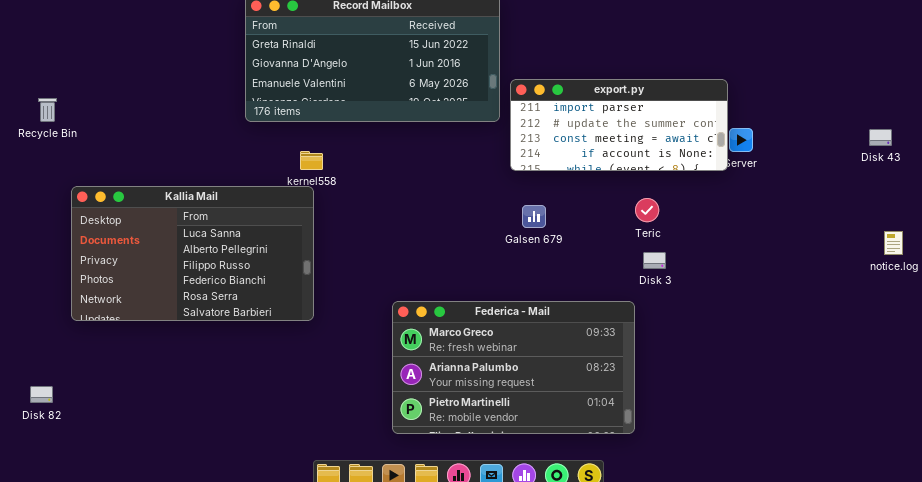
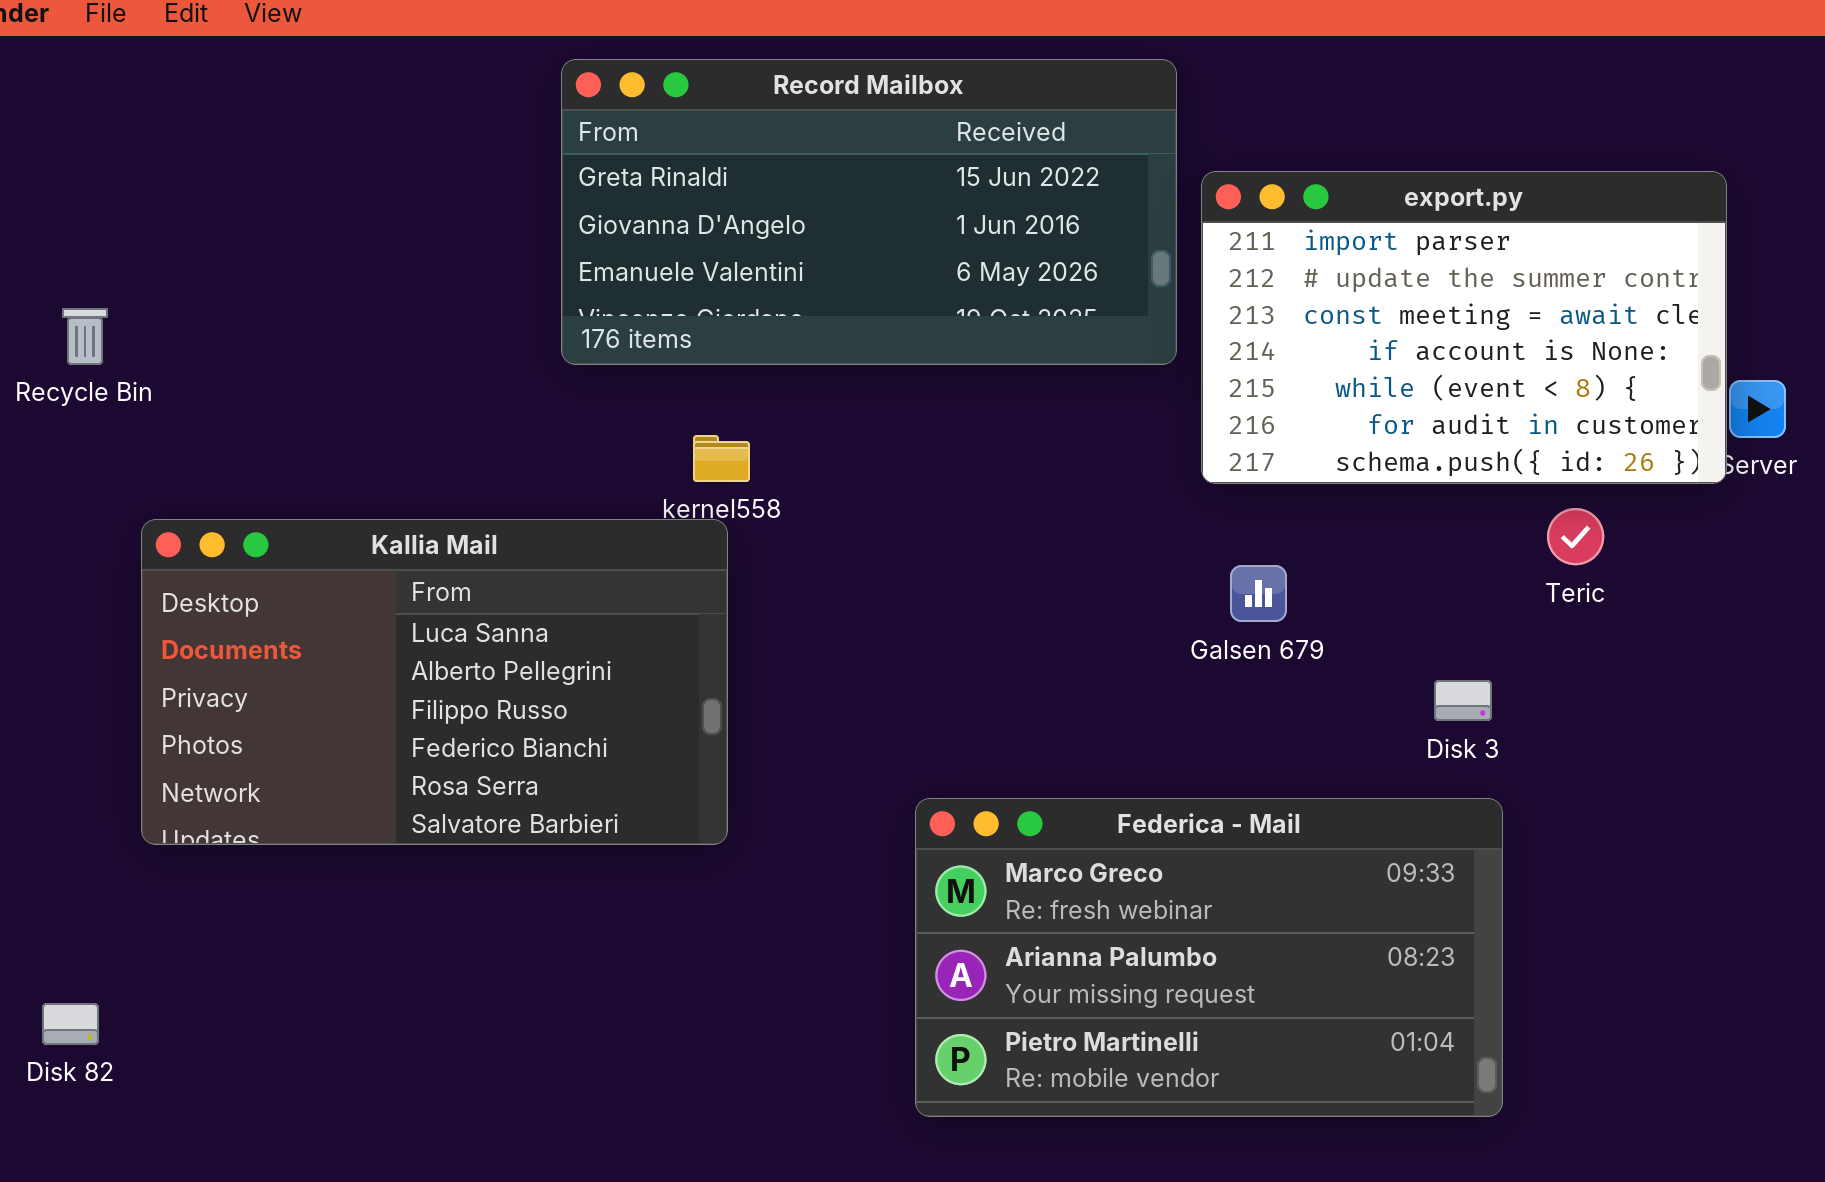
export.py: [510,79,728,171] -> [1201,171,1727,484], resized
Teric: [635,198,659,222] -> [1547,508,1604,565], moved
Disk 3: [643,252,666,269] -> [1434,680,1492,721], moved

